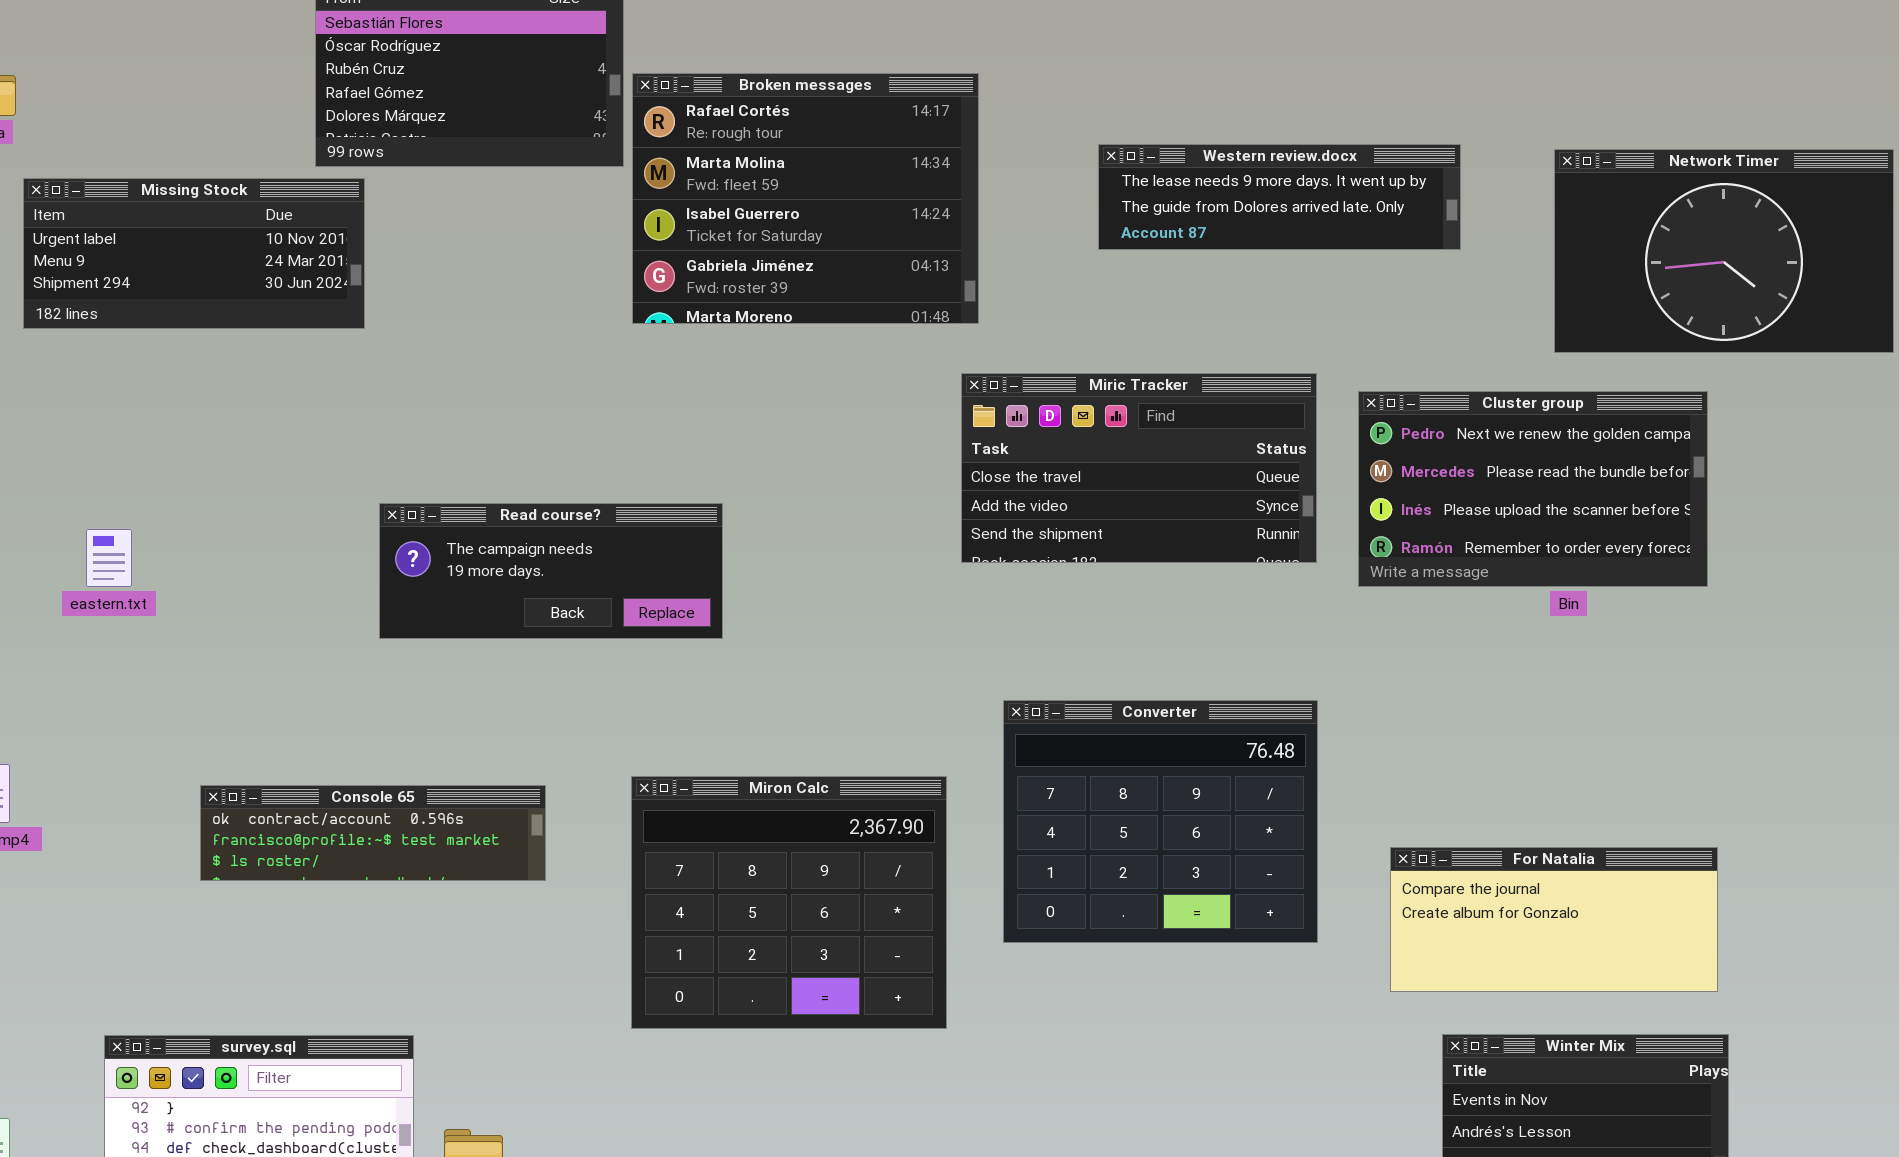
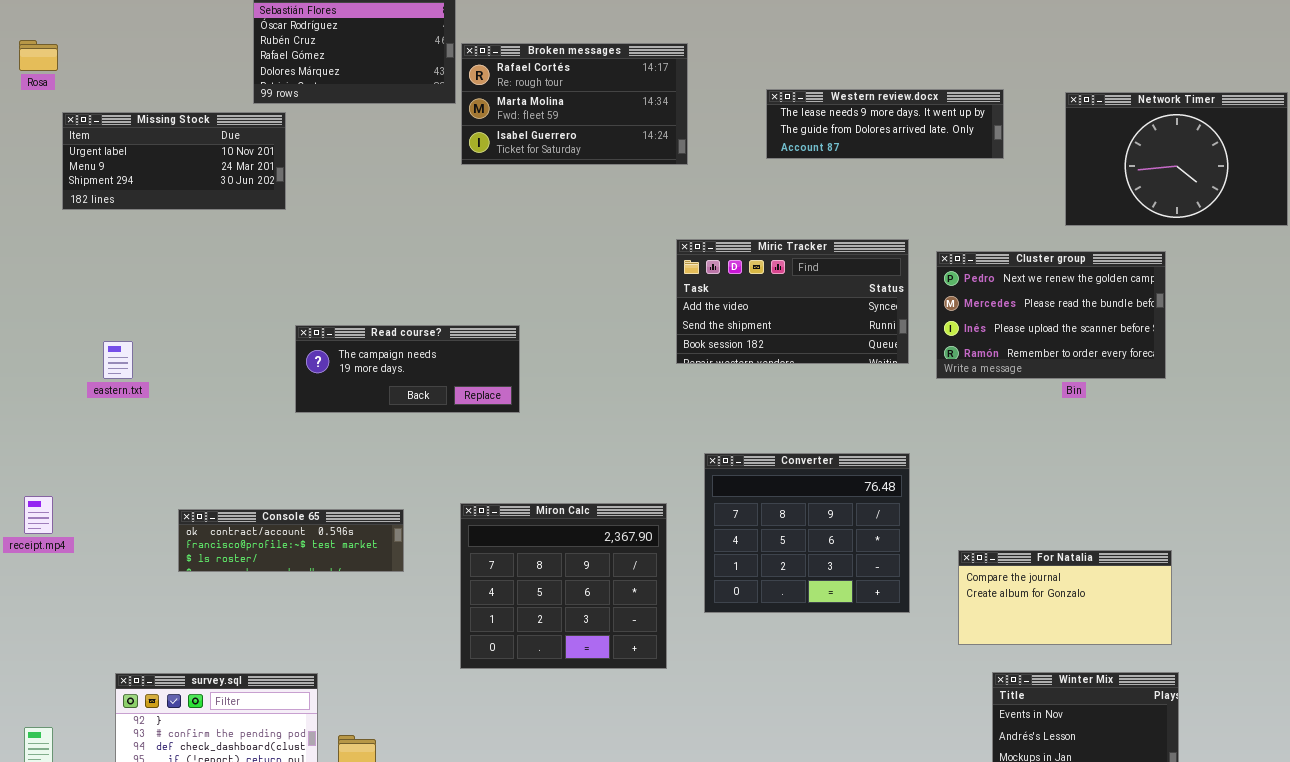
Broken messages: [632,73,979,324] -> [461,43,688,165], resized
Miric Tracker: [961,373,1317,563] -> [676,239,909,364], scrolled down 1 row

